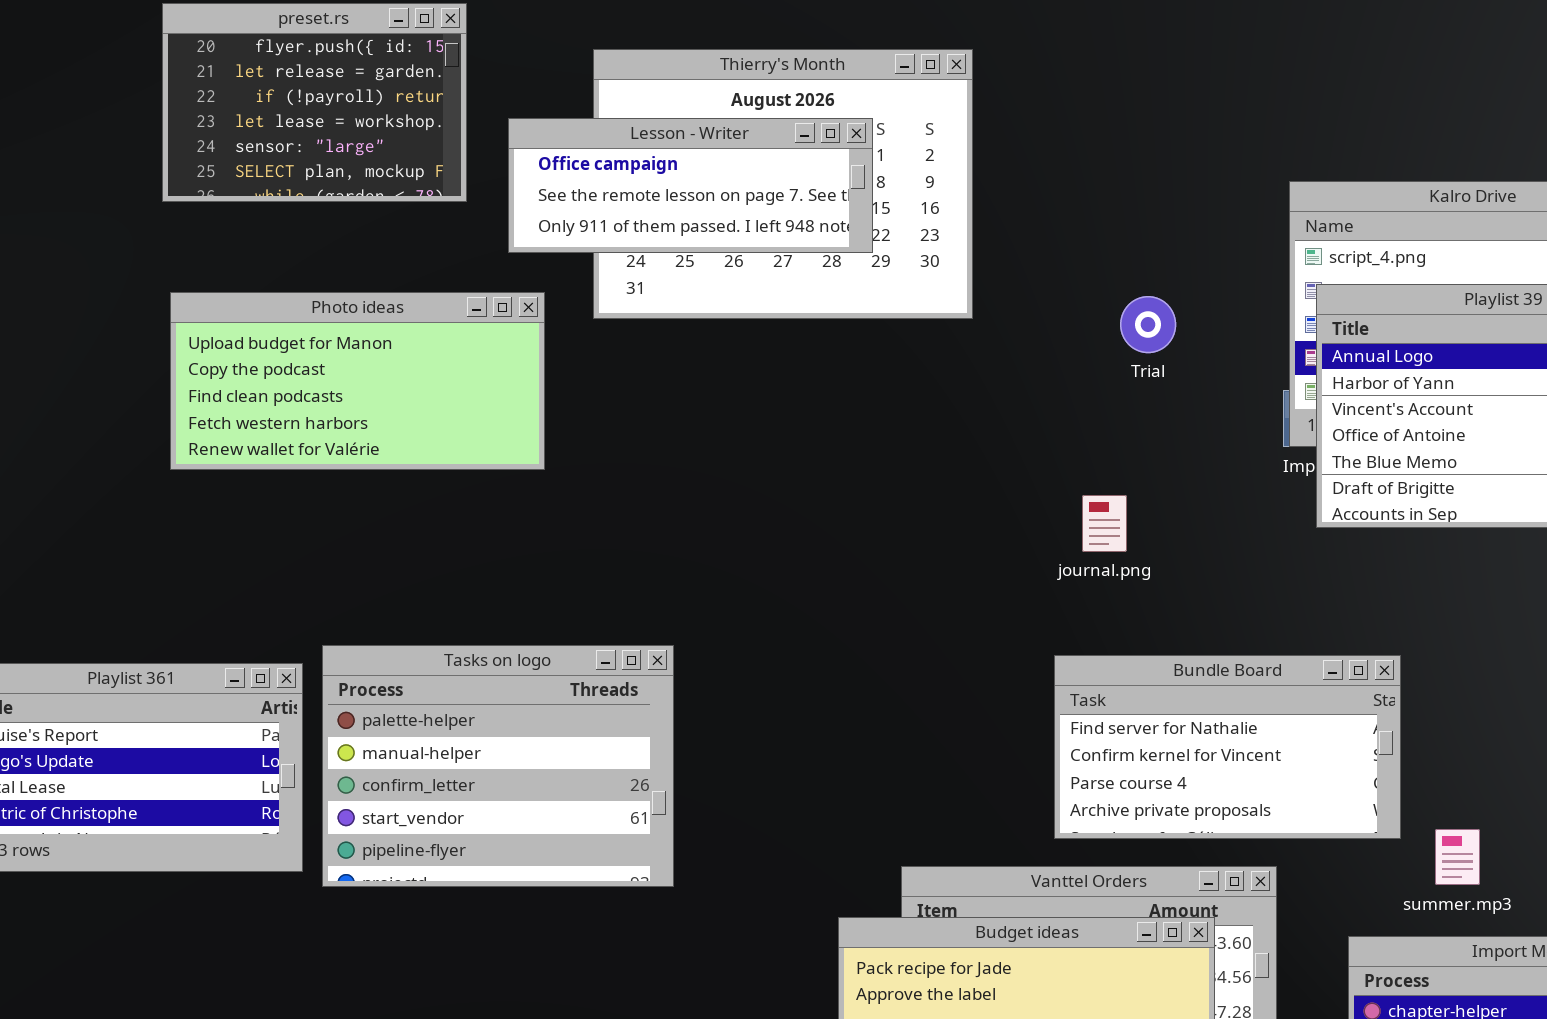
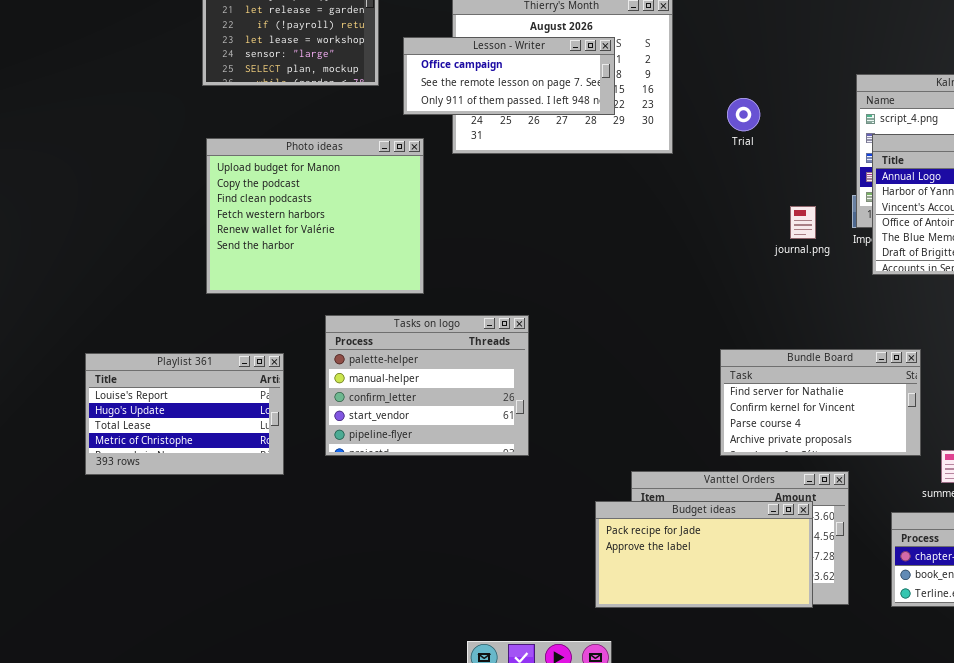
Photo ideas: [170,292,545,470] -> [206,138,424,294], resized
Trial: [1120,296,1176,353] -> [727,98,760,131], moved
journal.png: [1082,495,1127,552] -> [790,206,816,239], moved
Tasks on logo: [322,645,674,887] -> [325,315,529,456], moved

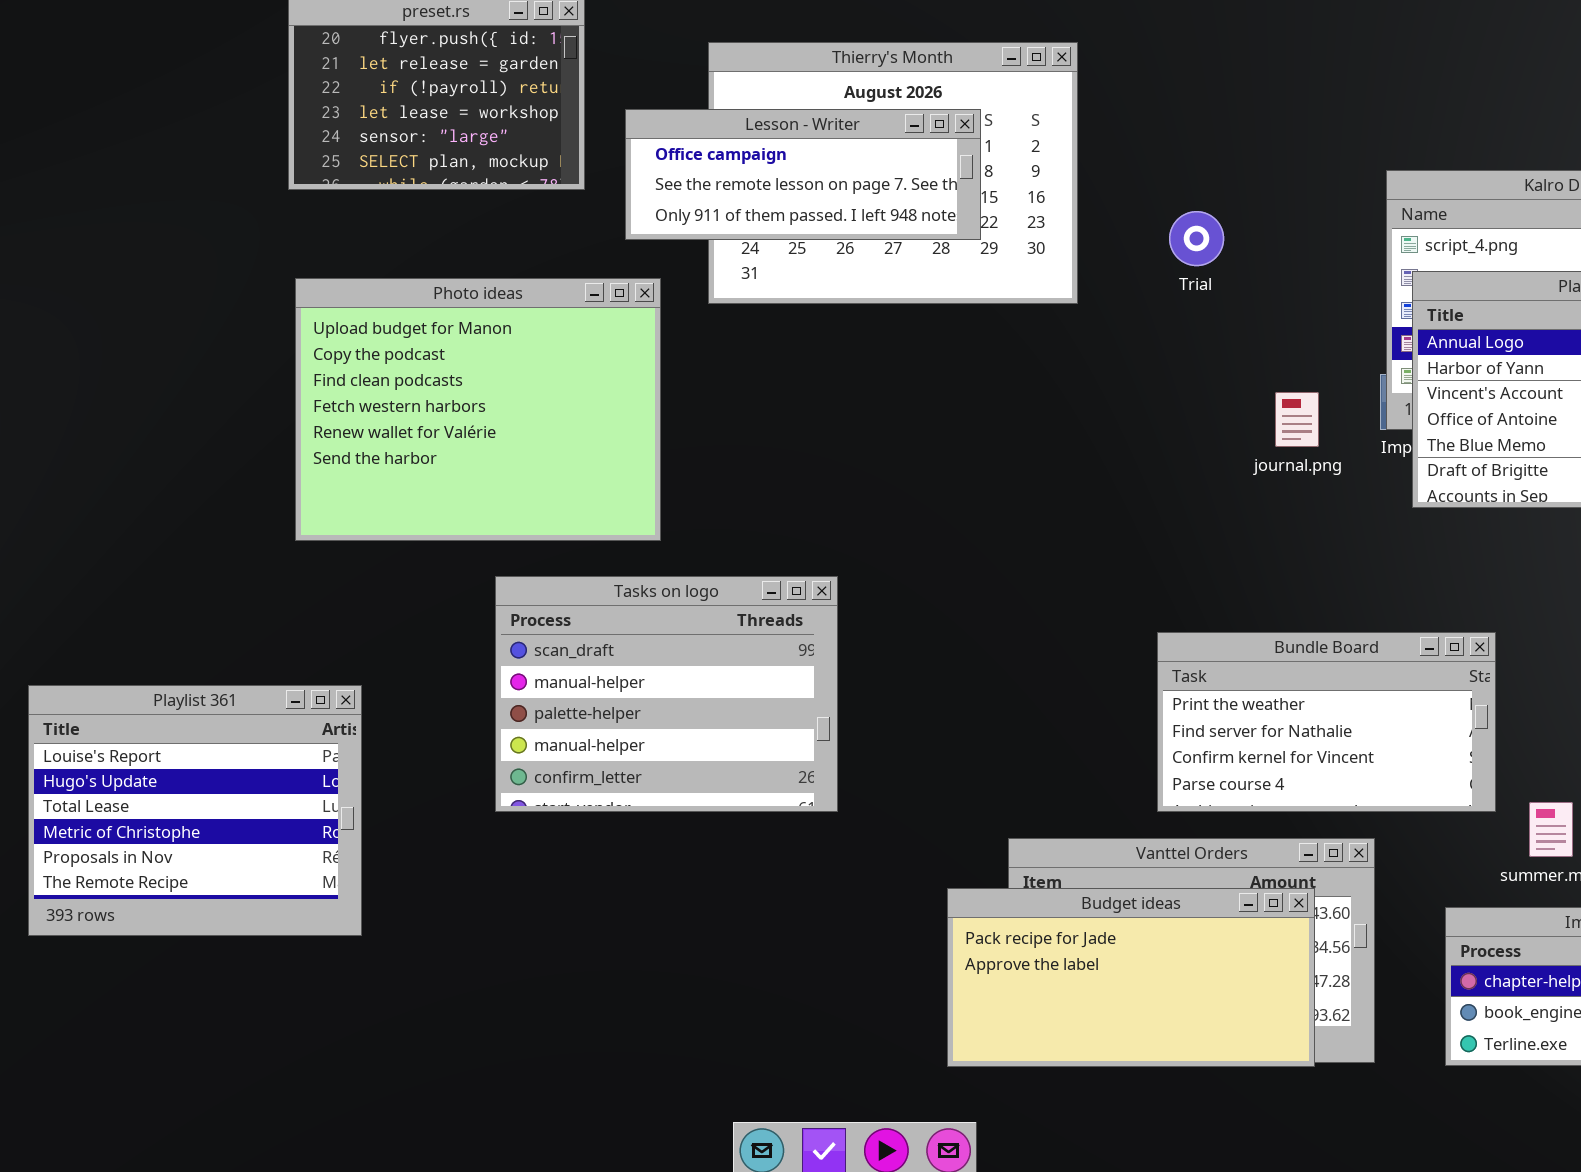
Tasks on logo: [325,315,529,456] -> [495,576,838,812], scrolled up 2 rows
Bundle Board: [720,349,921,456] -> [1157,632,1496,812], scrolled up 1 row
Playlist 361: [85,353,284,475] -> [28,685,362,936], moved, resized

